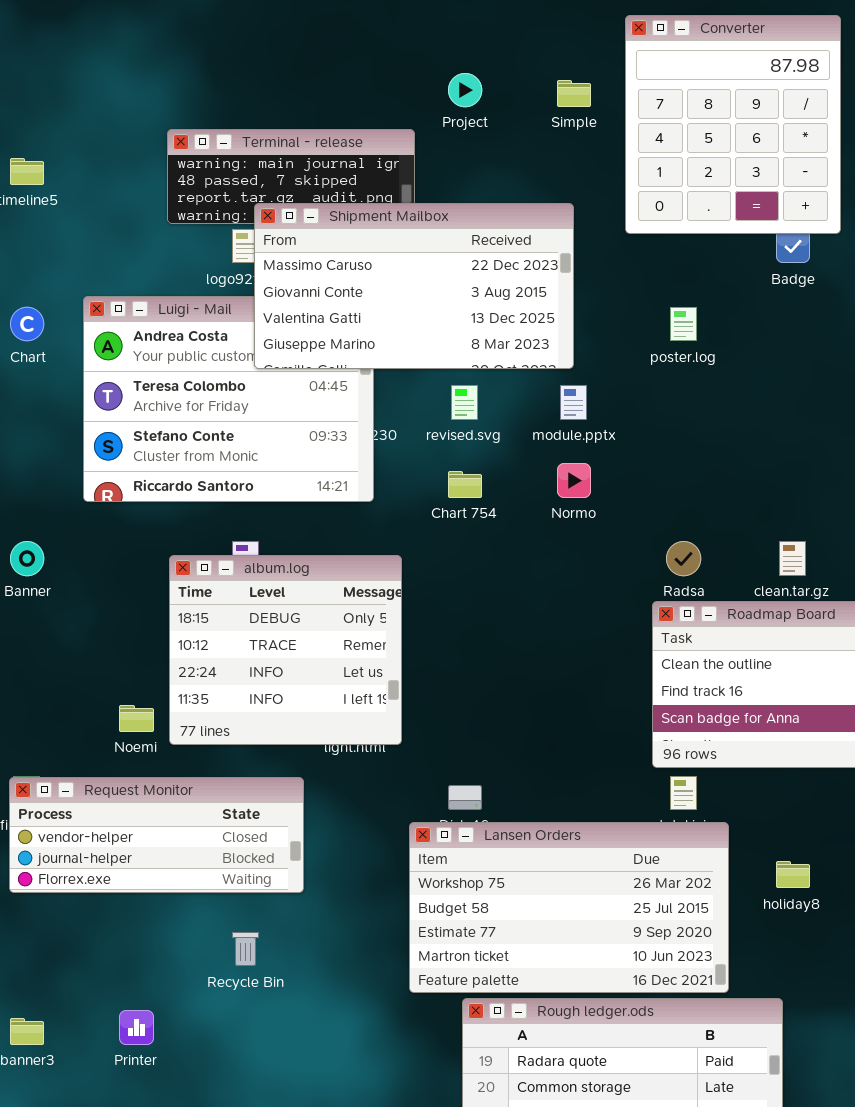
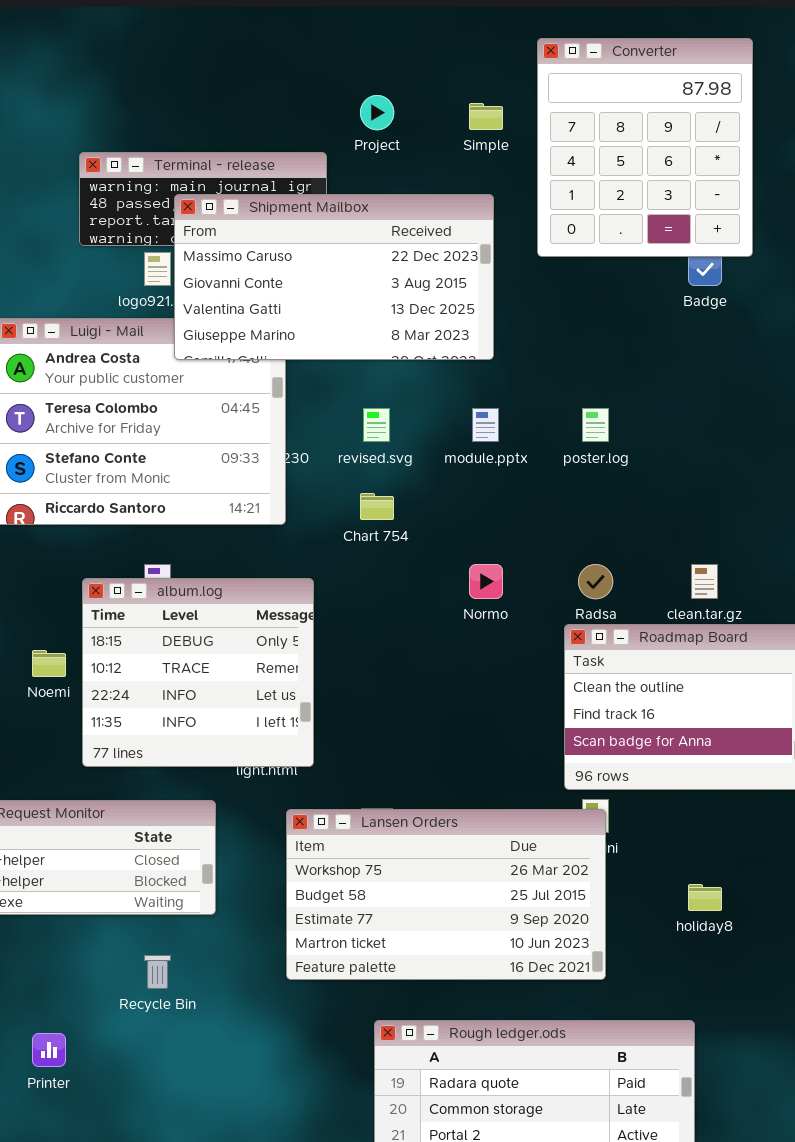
Shipment Mailbox: [254,203,574,369] -> [174,194,494,360], moved
poster.log: [670,307,697,341] -> [582,408,609,442], moved
Normo: [557,463,591,498] -> [469,564,503,599], moved
Noemi: [119,705,154,732] -> [32,650,66,677], moved
Lansen Orders: [409,822,729,993] -> [286,809,606,980], moved

